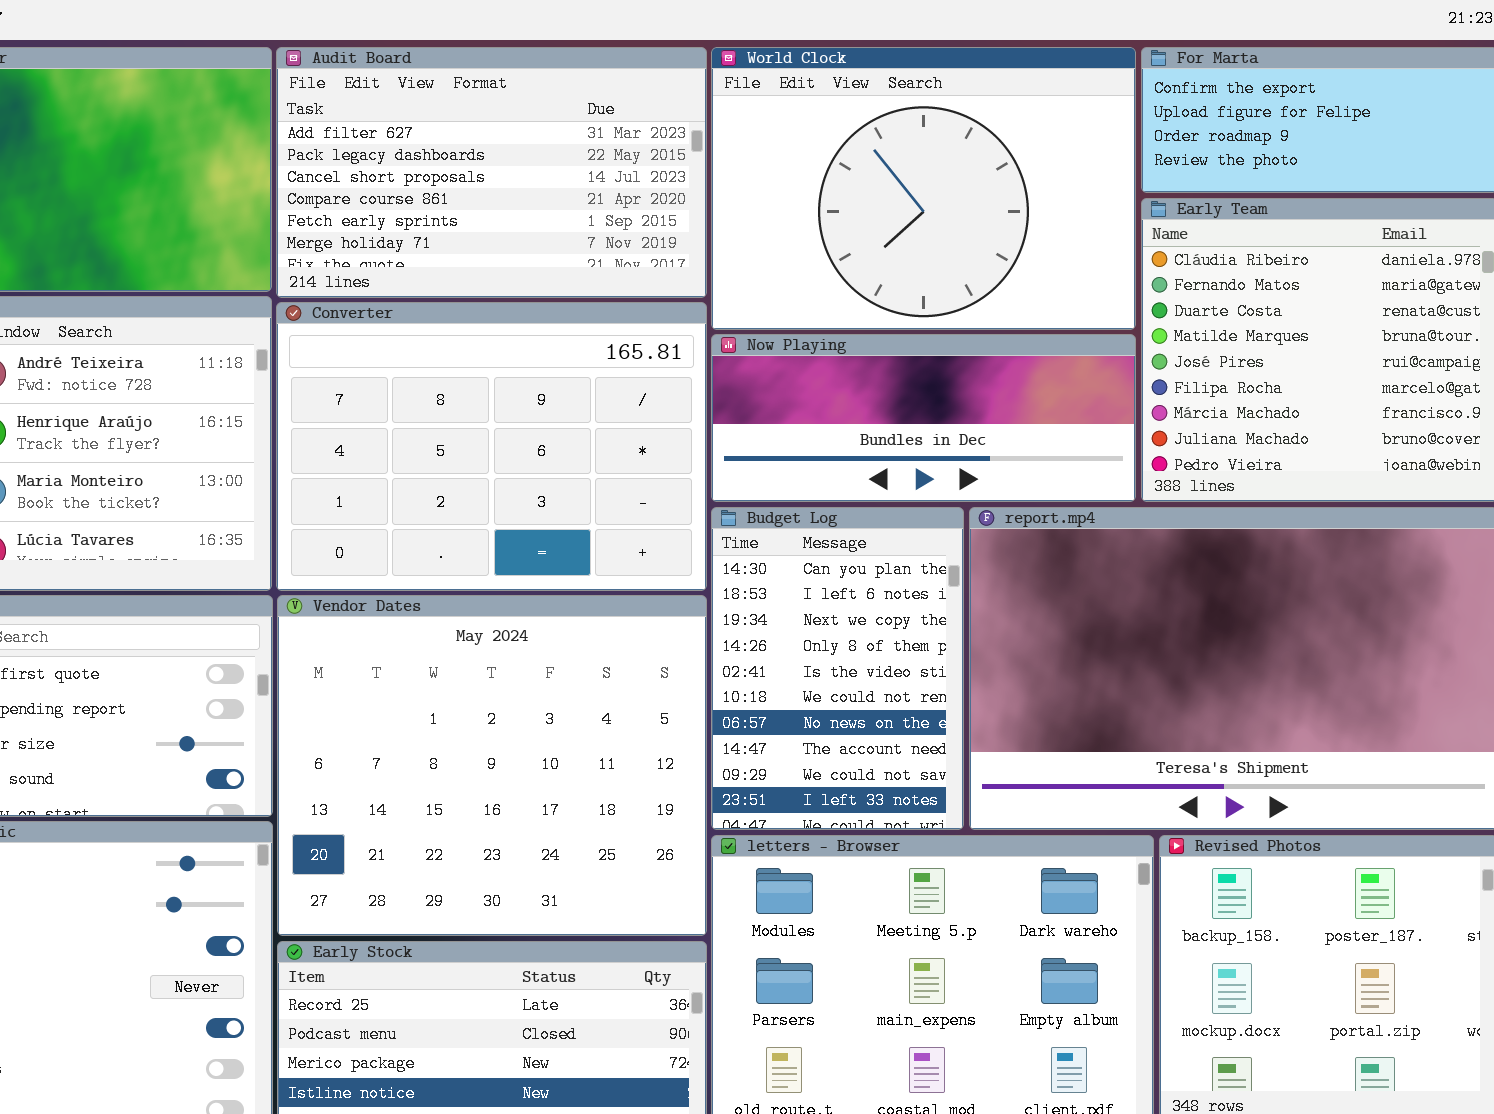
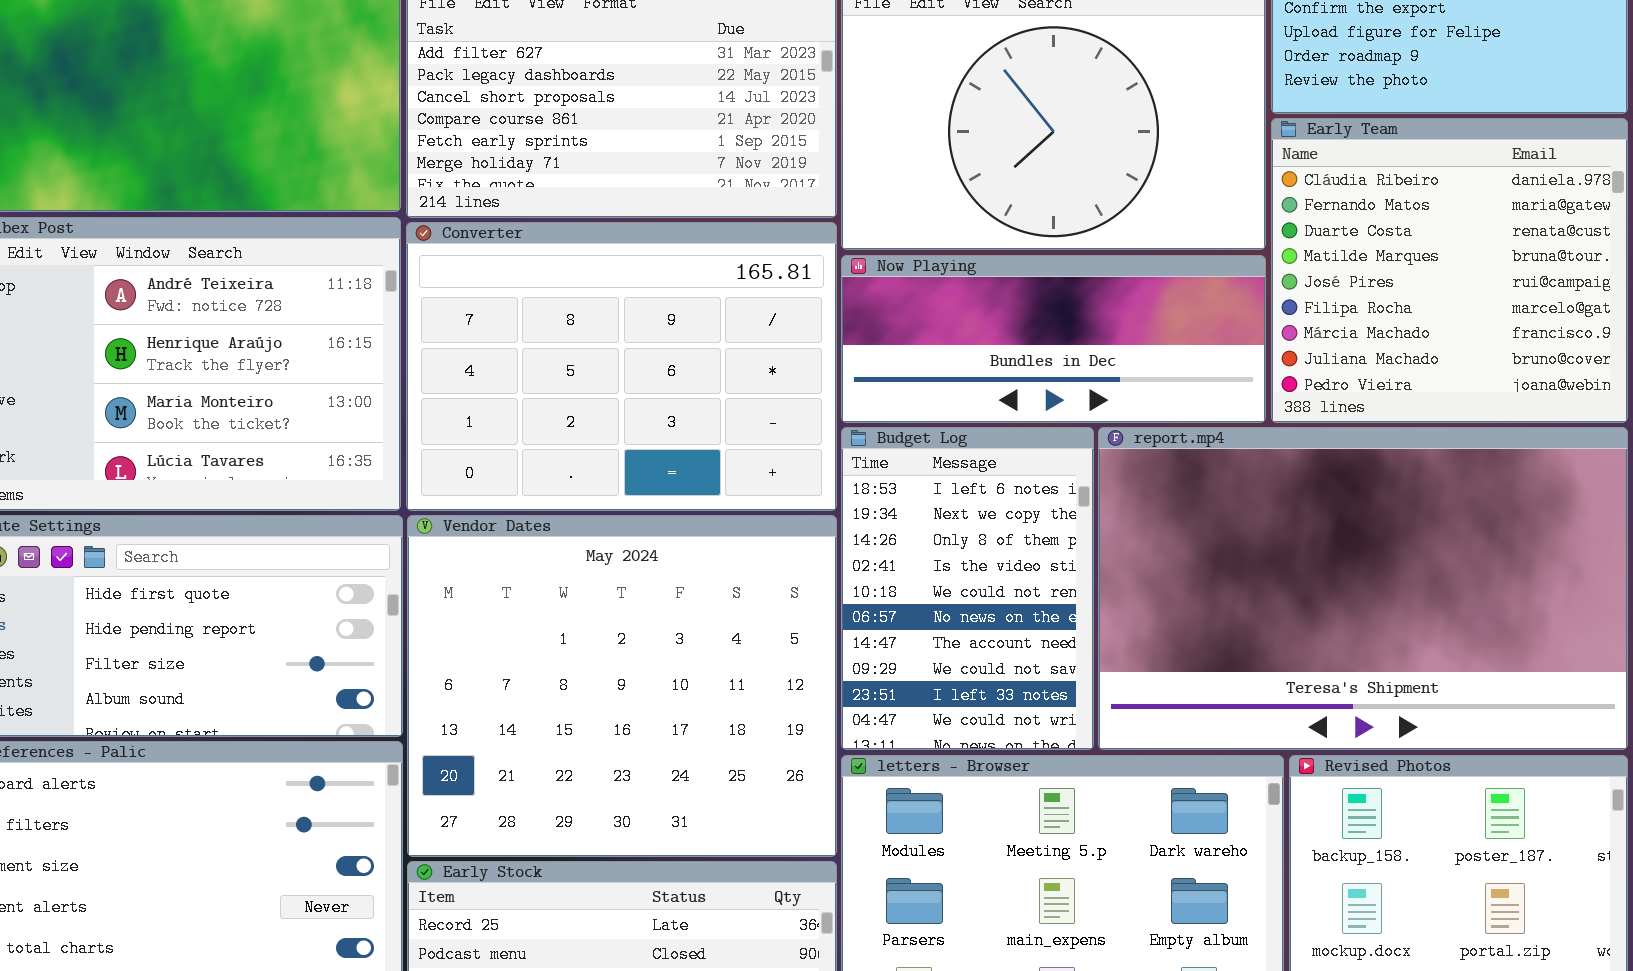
Budget Log: [711,507,964,830] -> [841,427,1094,750], scrolled down 1 row

